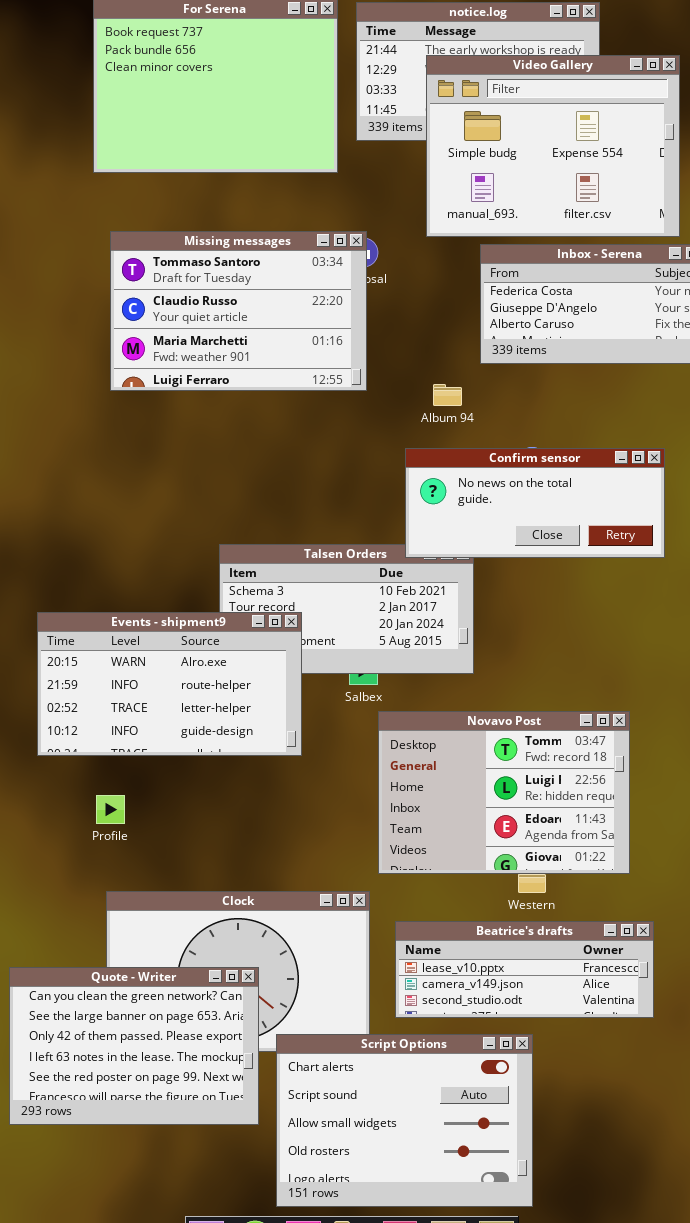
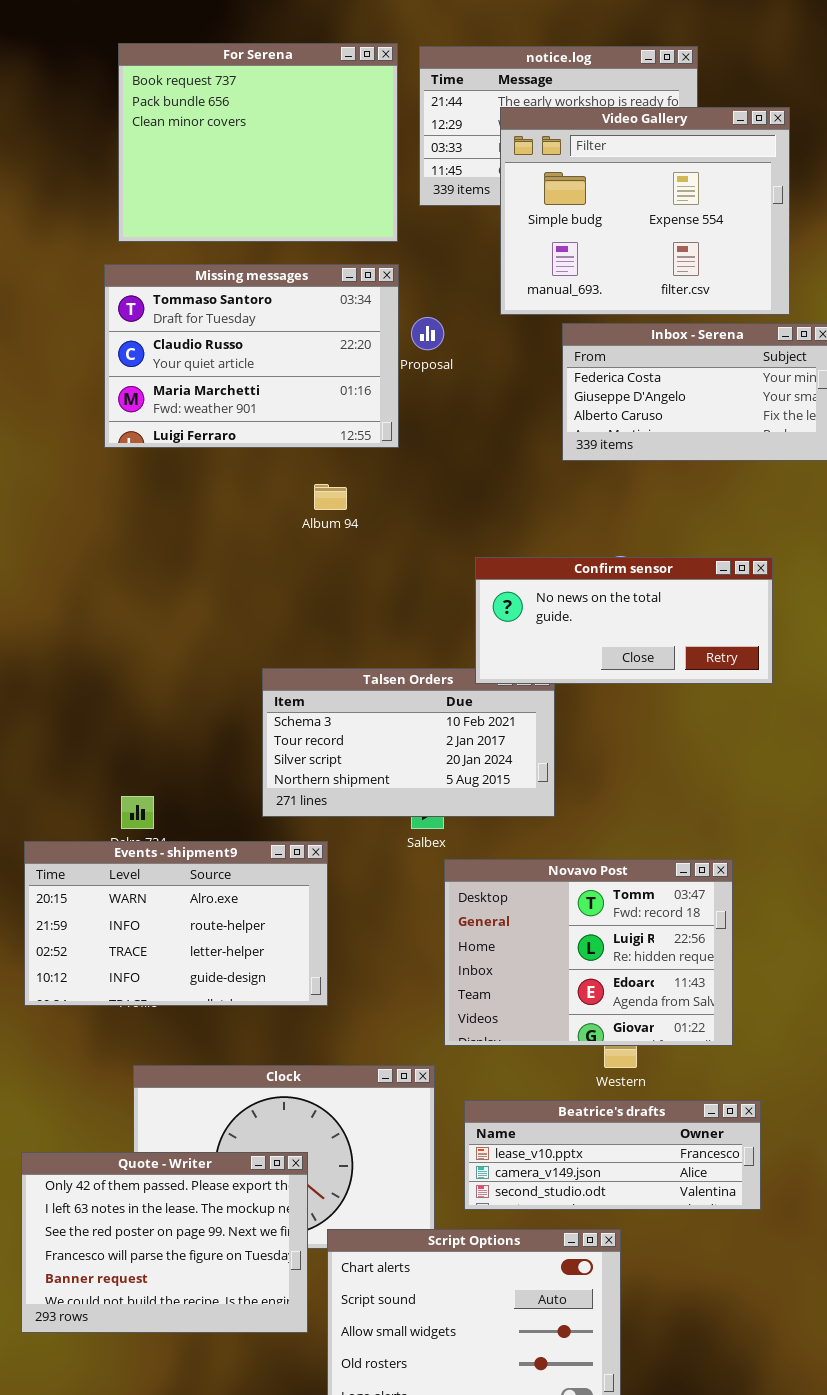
Missing messages: [110,231,367,391] -> [104,264,399,448], moved
Album 94: [433,384,462,406] -> [314,484,347,510], moved
Events - shipment9: [37,612,302,756] -> [24,841,328,1006], moved
Quote - Writer: [9,967,259,1125] -> [21,1152,308,1333], scrolled down 2 rows

